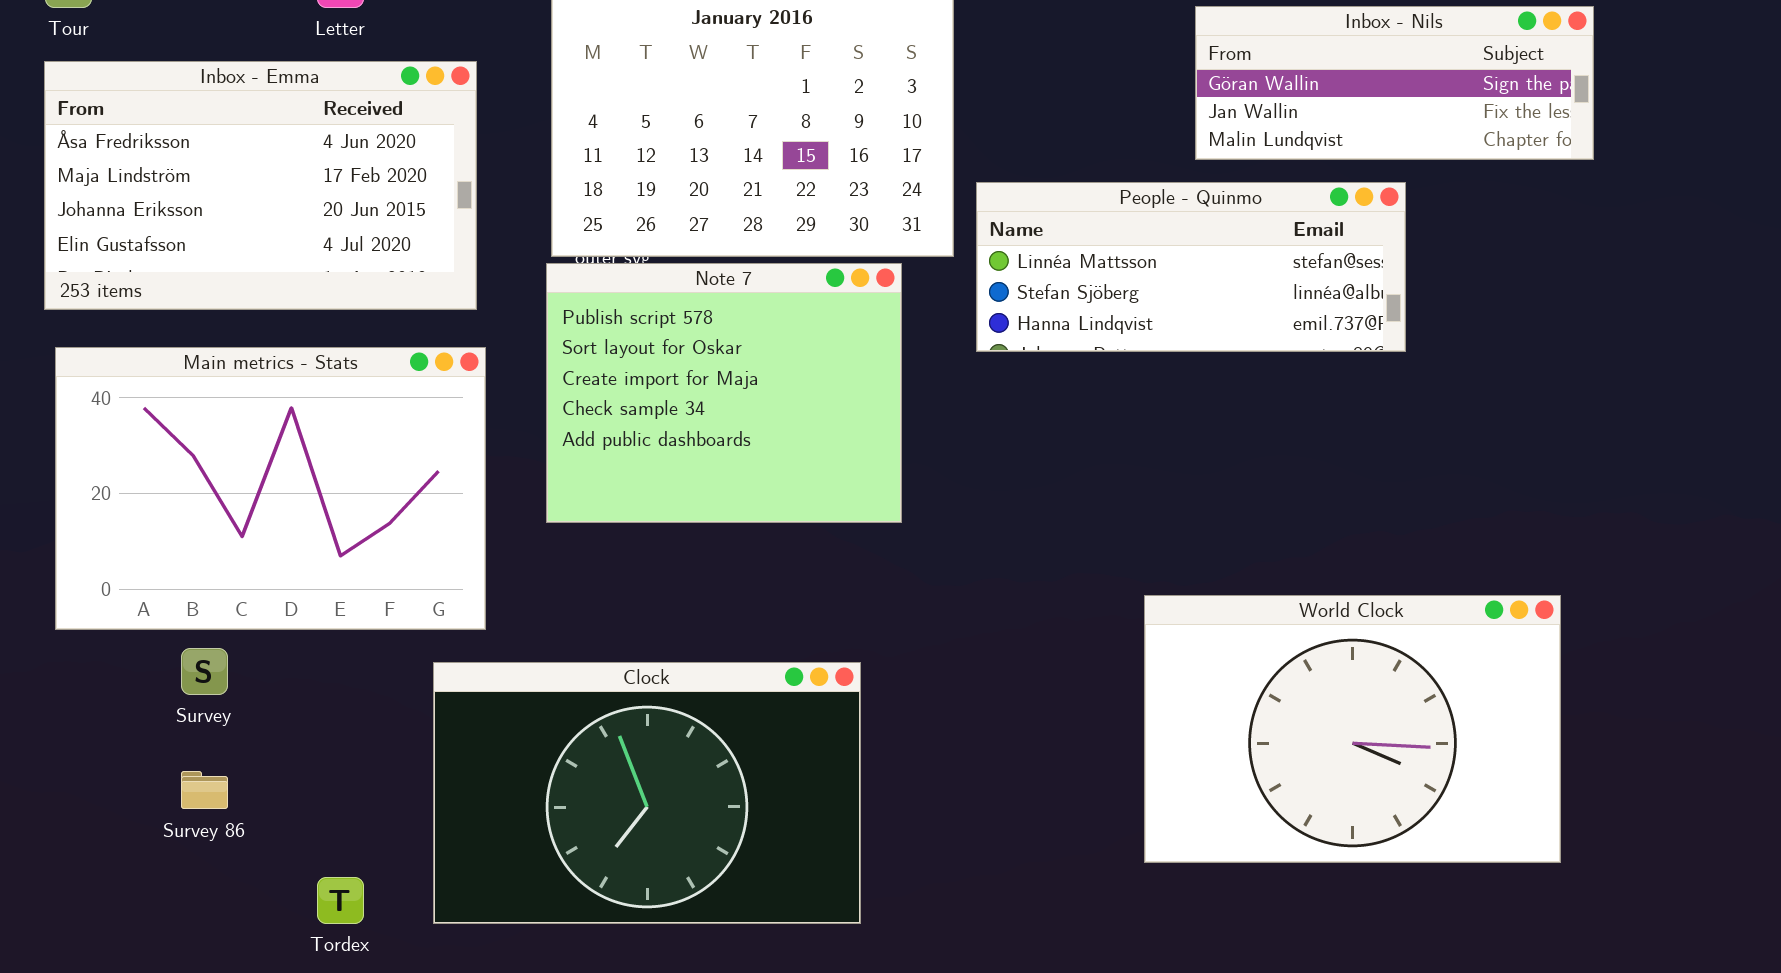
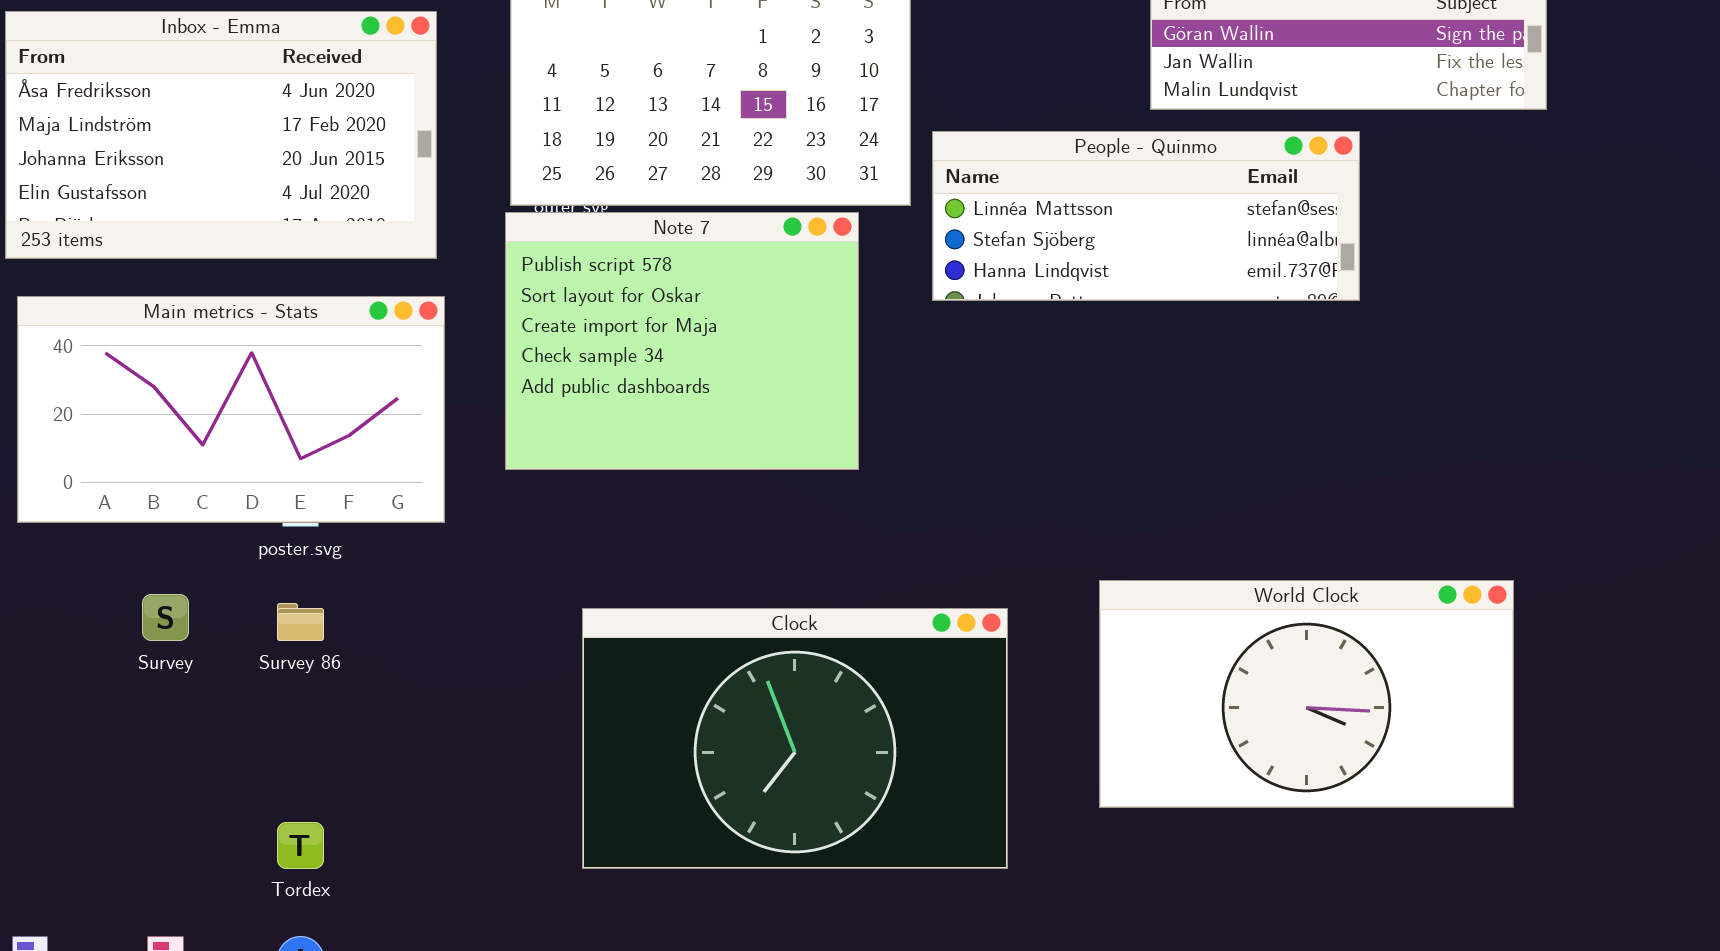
Main metrics - Stats: [55,347,486,630] -> [17,296,445,523], resized
World Clock: [1144,595,1561,863] -> [1099,580,1514,808], resized
Clock: [433,662,861,924] -> [582,608,1008,869], moved
Survey 86: [181,771,228,809] -> [277,603,324,641], moved

